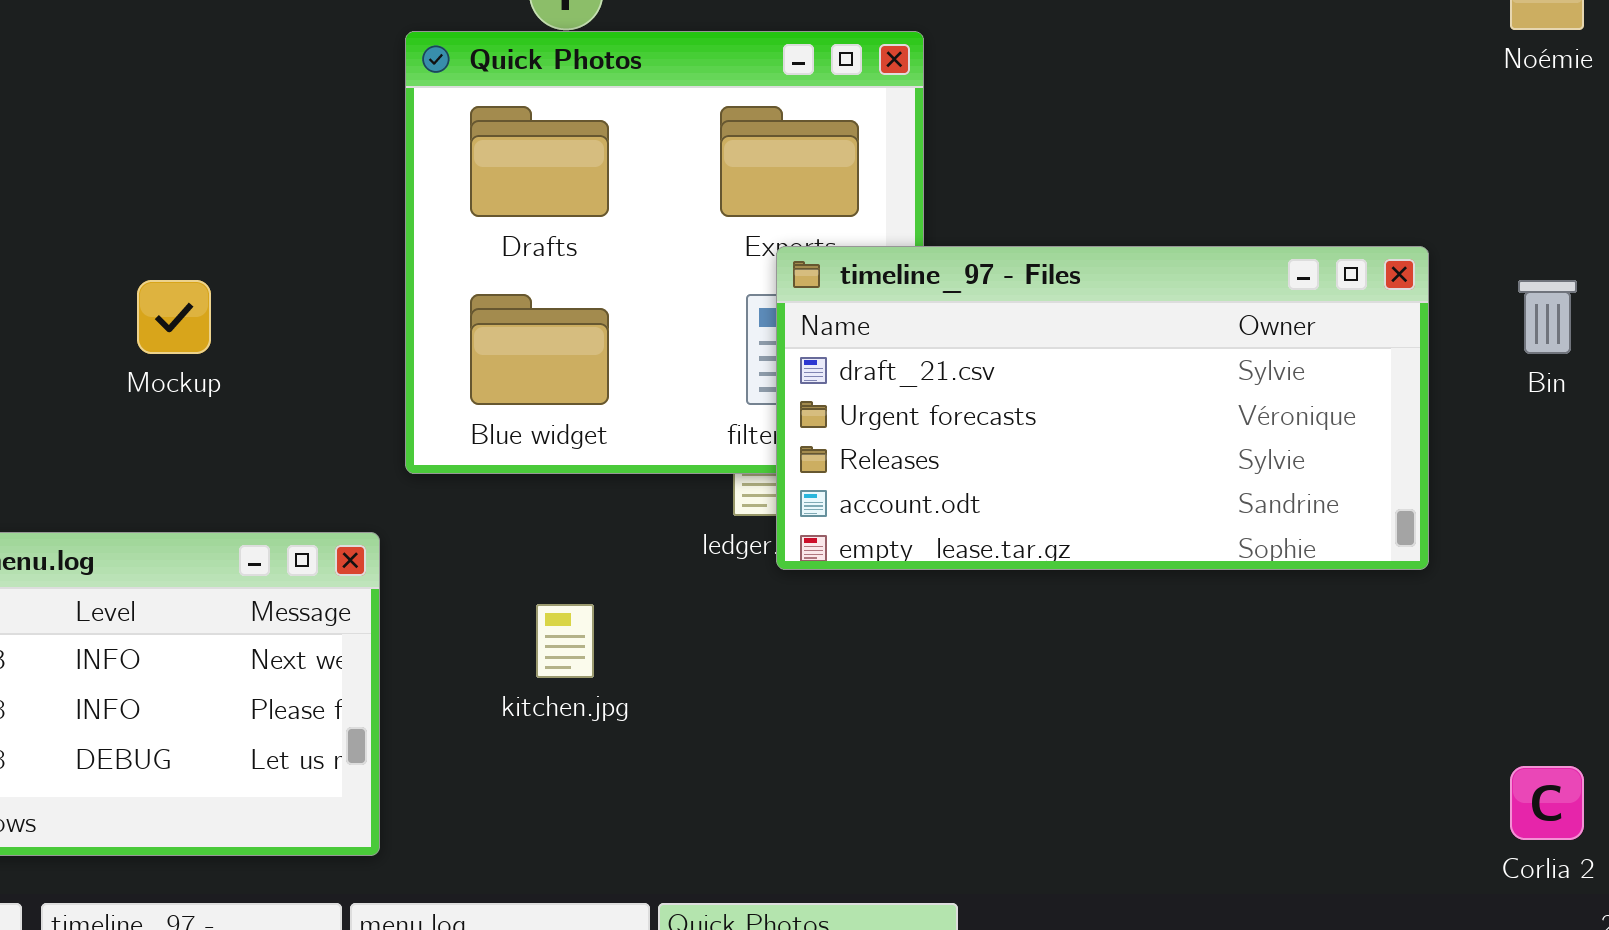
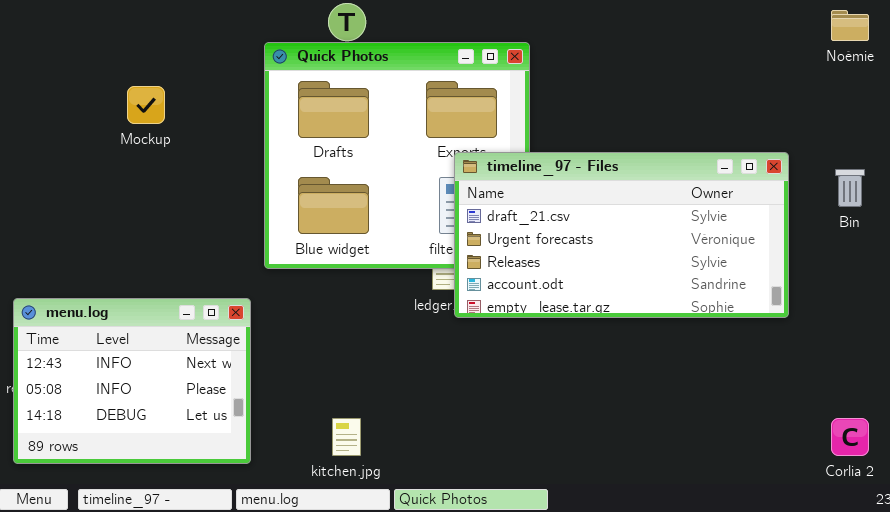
Mockup: [137,280,211,354] -> [127,86,165,124], moved
kitchen.jpg: [536,604,594,678] -> [332,418,361,456], moved

